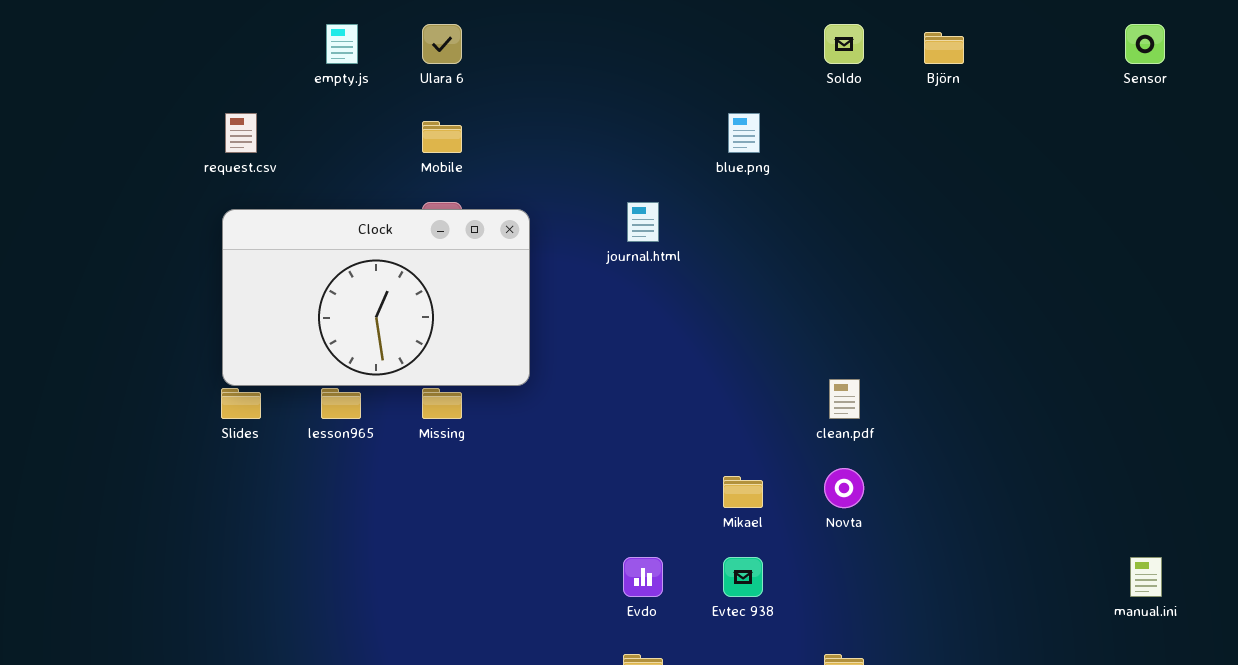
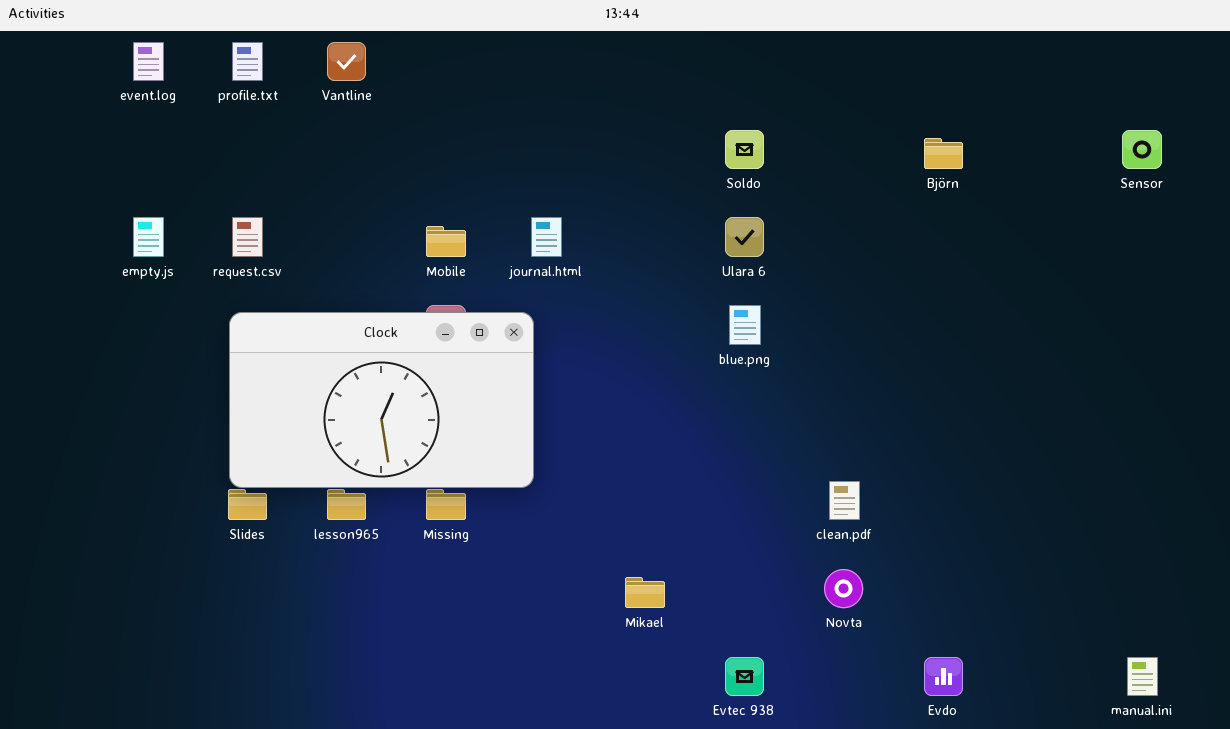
empty.js: [326,24,358,64] -> [133,217,164,257], moved
Ulara 6: [422,24,462,64] -> [725,217,764,257], moved
Soldo: [824,24,864,64] -> [725,130,764,169], moved
blue.png: [728,113,760,153] -> [729,305,761,345], moved
journal.html: [627,202,659,242] -> [531,217,562,257], moved
Mikael: [723,476,763,508] -> [625,577,665,608], moved
Evdo: [623,557,663,597] -> [924,657,963,696], moved

